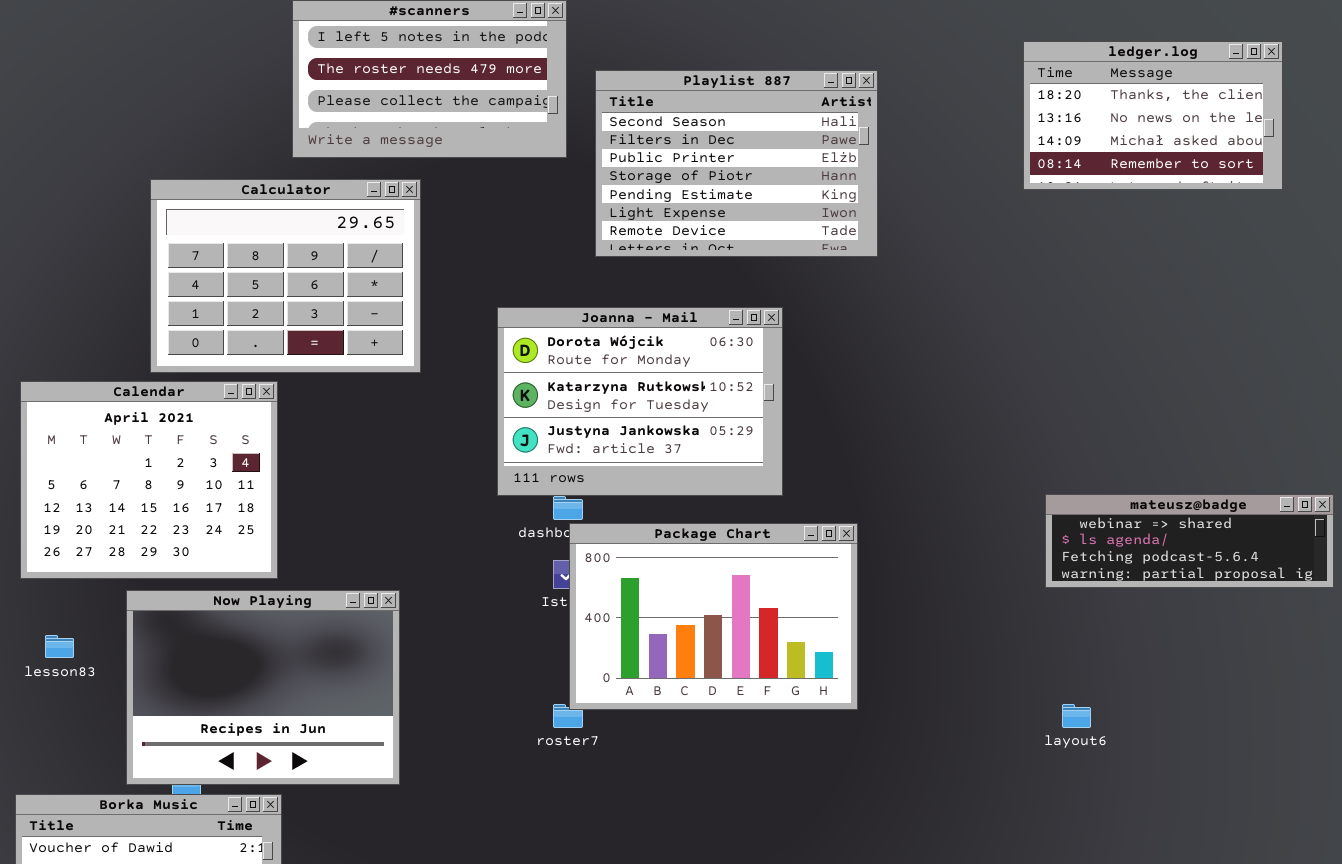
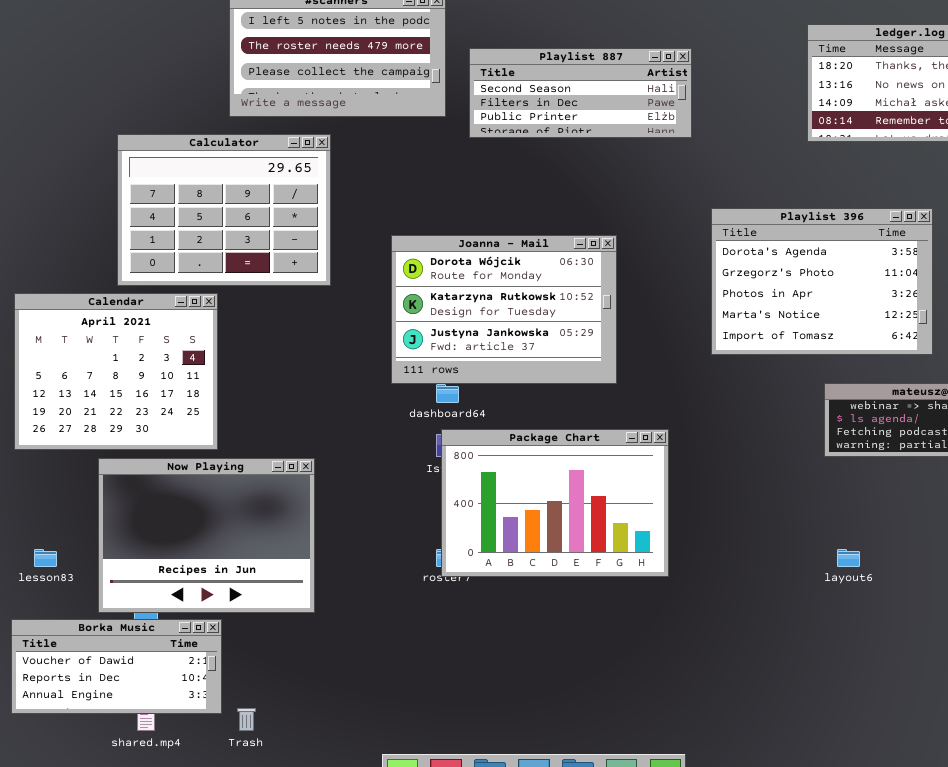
Playlist 887: [595,70,878,257] -> [469,48,692,138], resized
Playlist 396: none -> [711,208,933,355], opened
Package Chart: [569,523,858,710] -> [441,429,669,577], moved
lesson83: [45,635,74,658] -> [34,549,57,567], moved

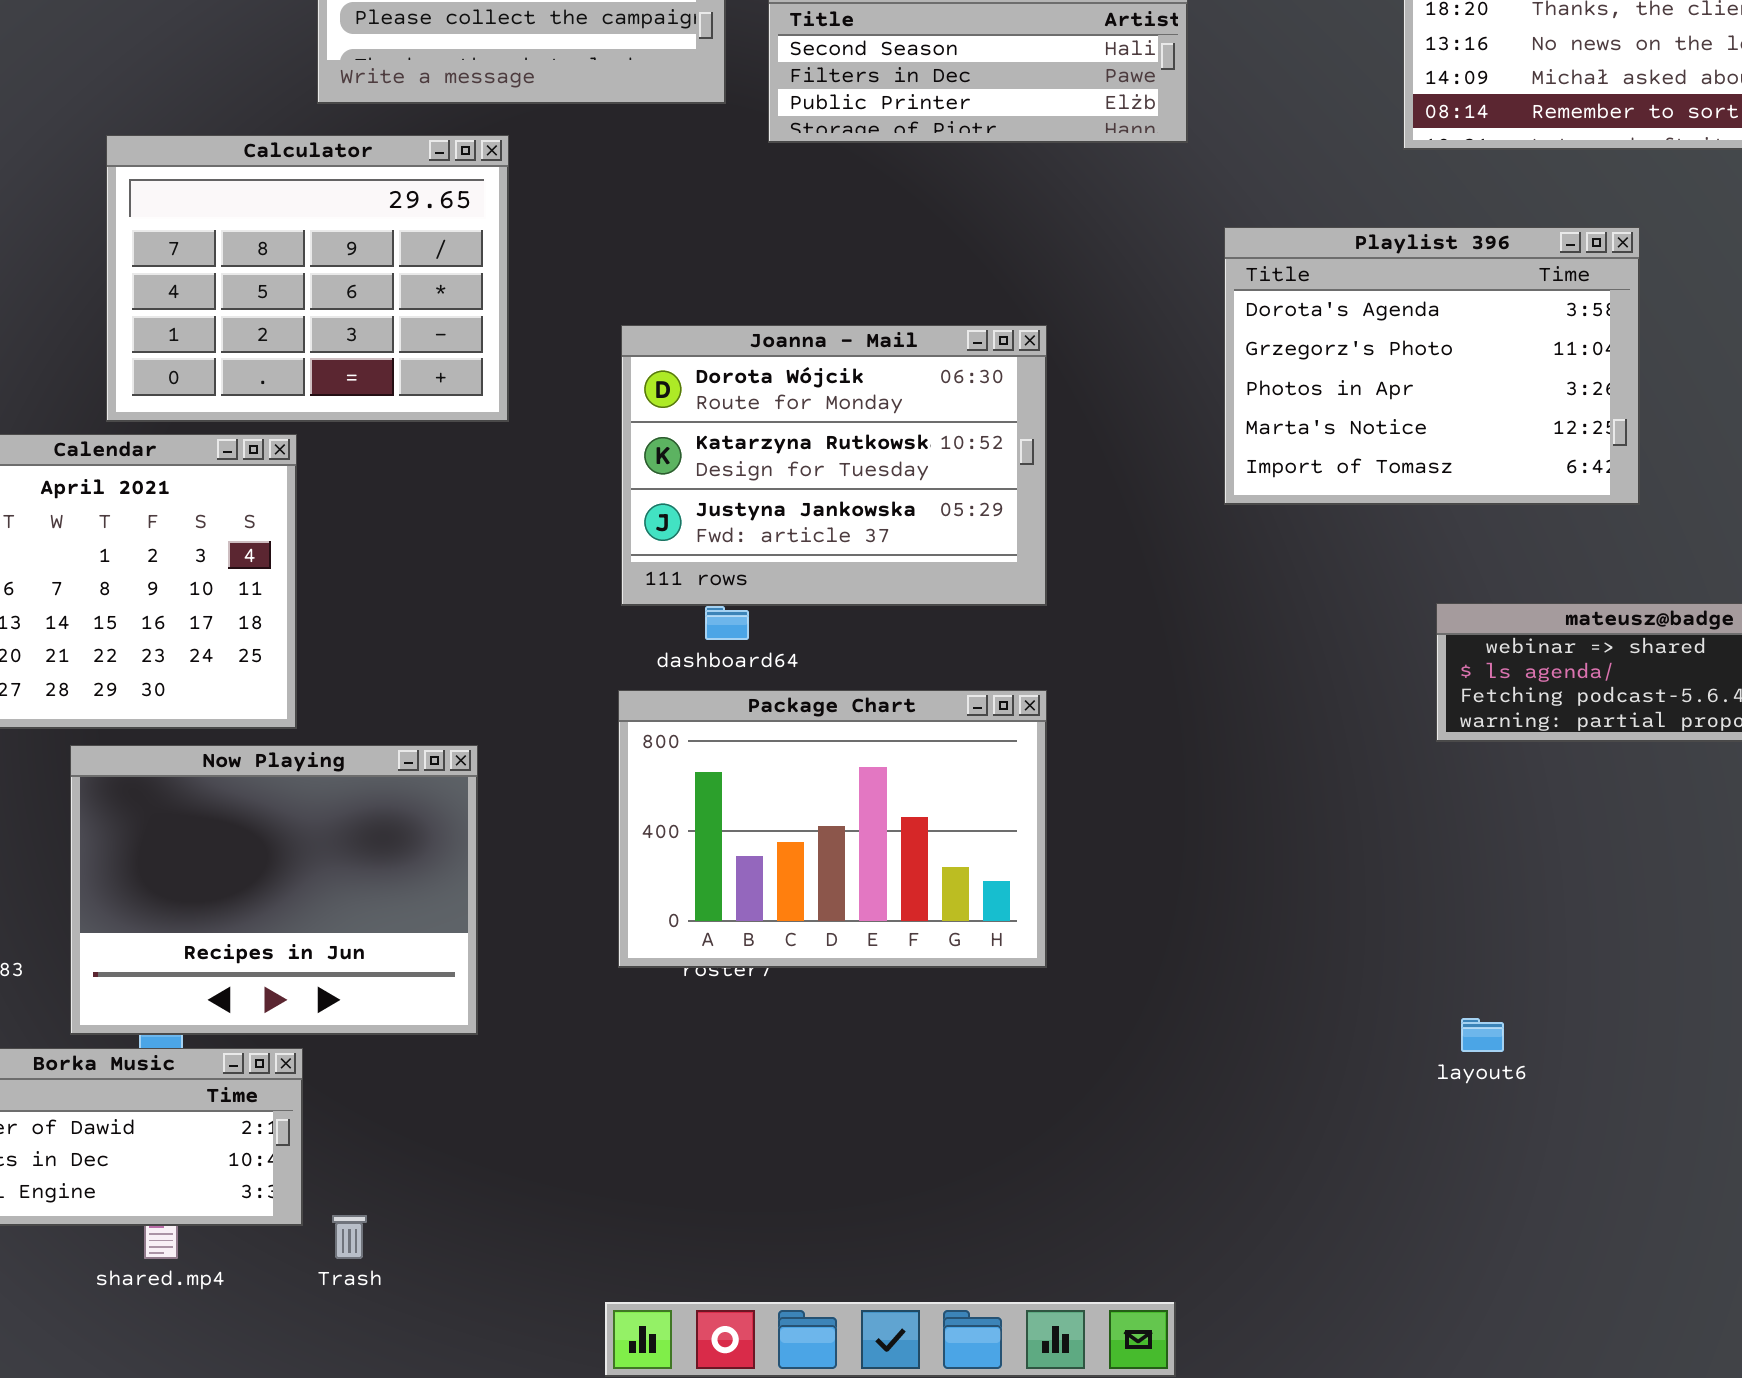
Playlist 396: [711,208,933,355] -> [1224,227,1640,505], moved
Package Chart: [441,429,669,577] -> [618,690,1047,968], moved
layout6: [837,549,860,567] -> [1461,1018,1504,1052], moved

